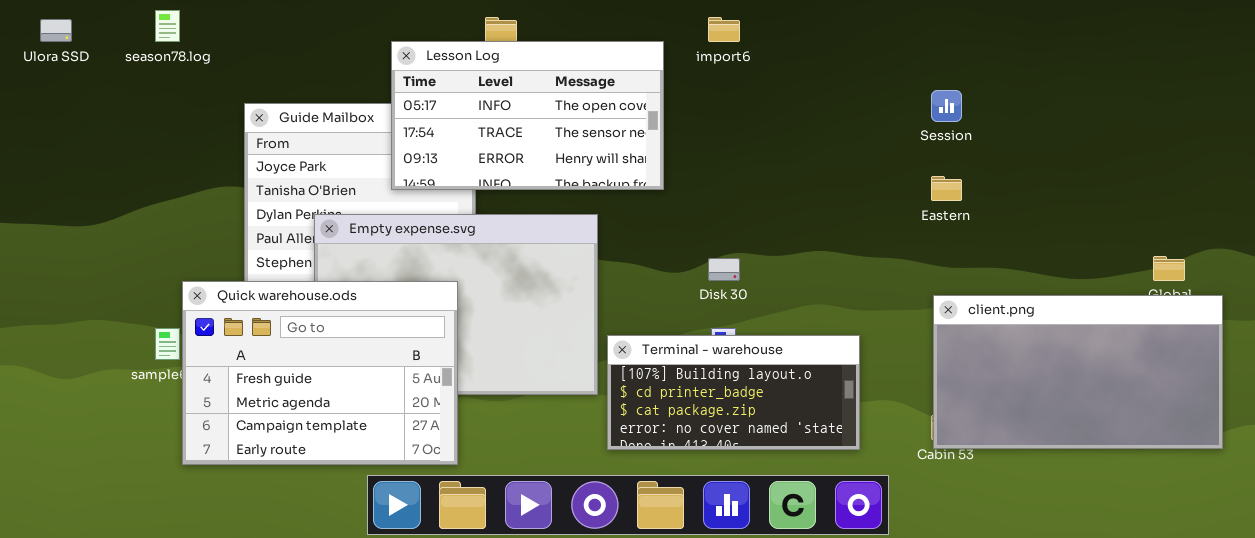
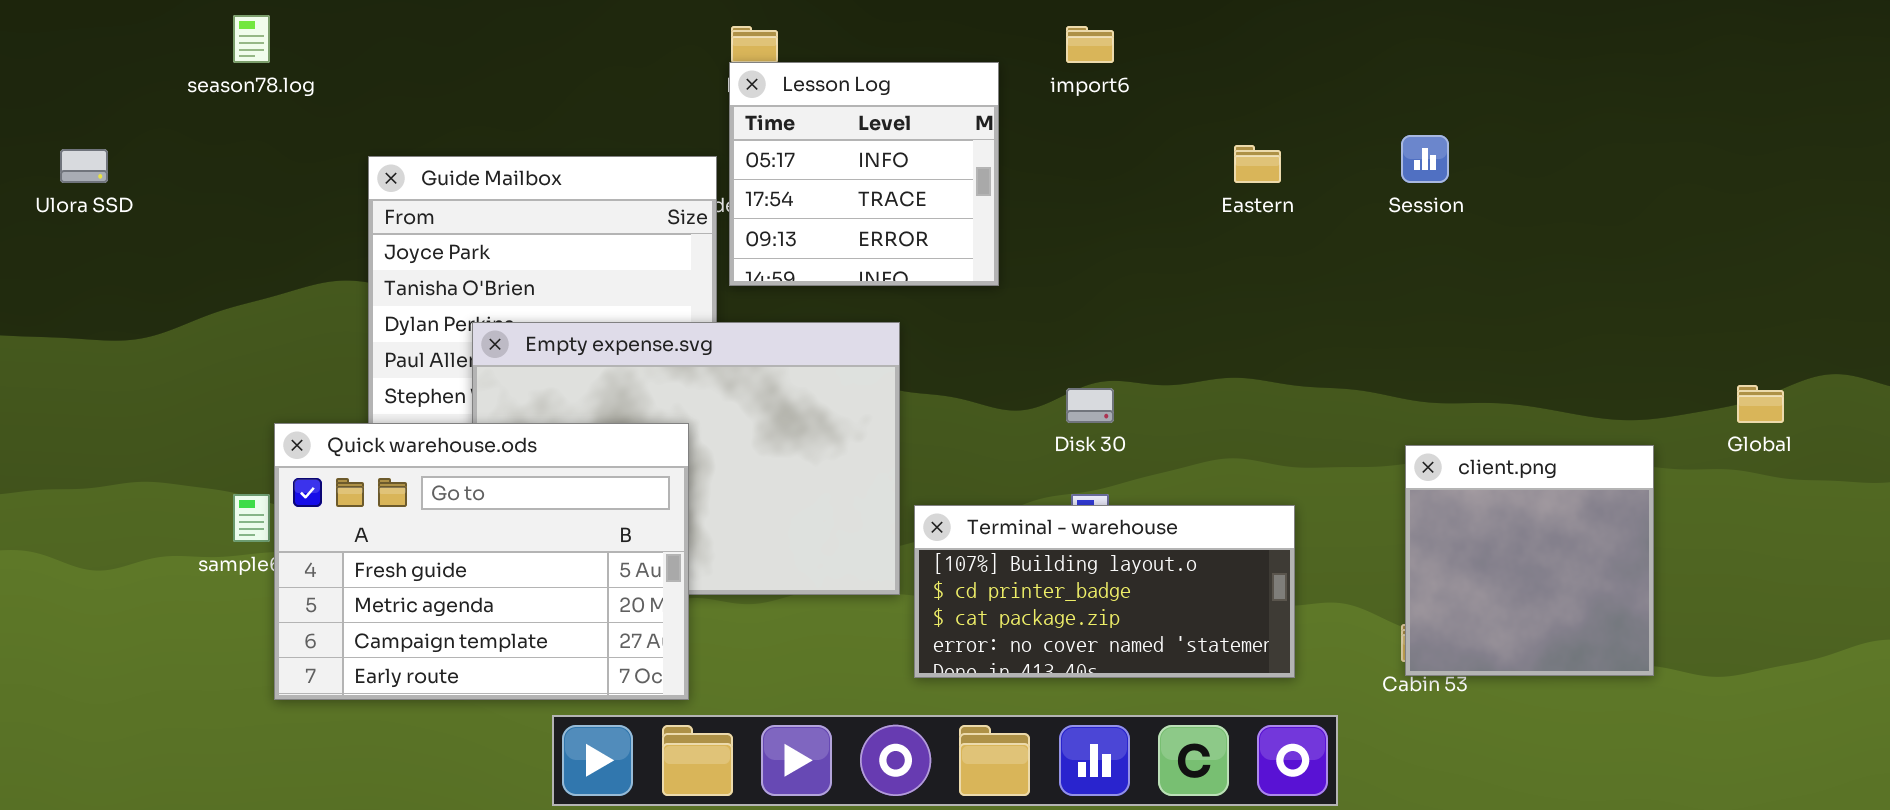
Ulora SSD: [40,19,72,42] -> [60,149,108,183], moved
Lesson Log: [391,41,664,190] -> [729,62,999,286], resized
Eastern: [931,176,962,201] -> [1234,145,1281,183], moved
client.png: [933,295,1223,449] -> [1405,445,1654,676], resized

